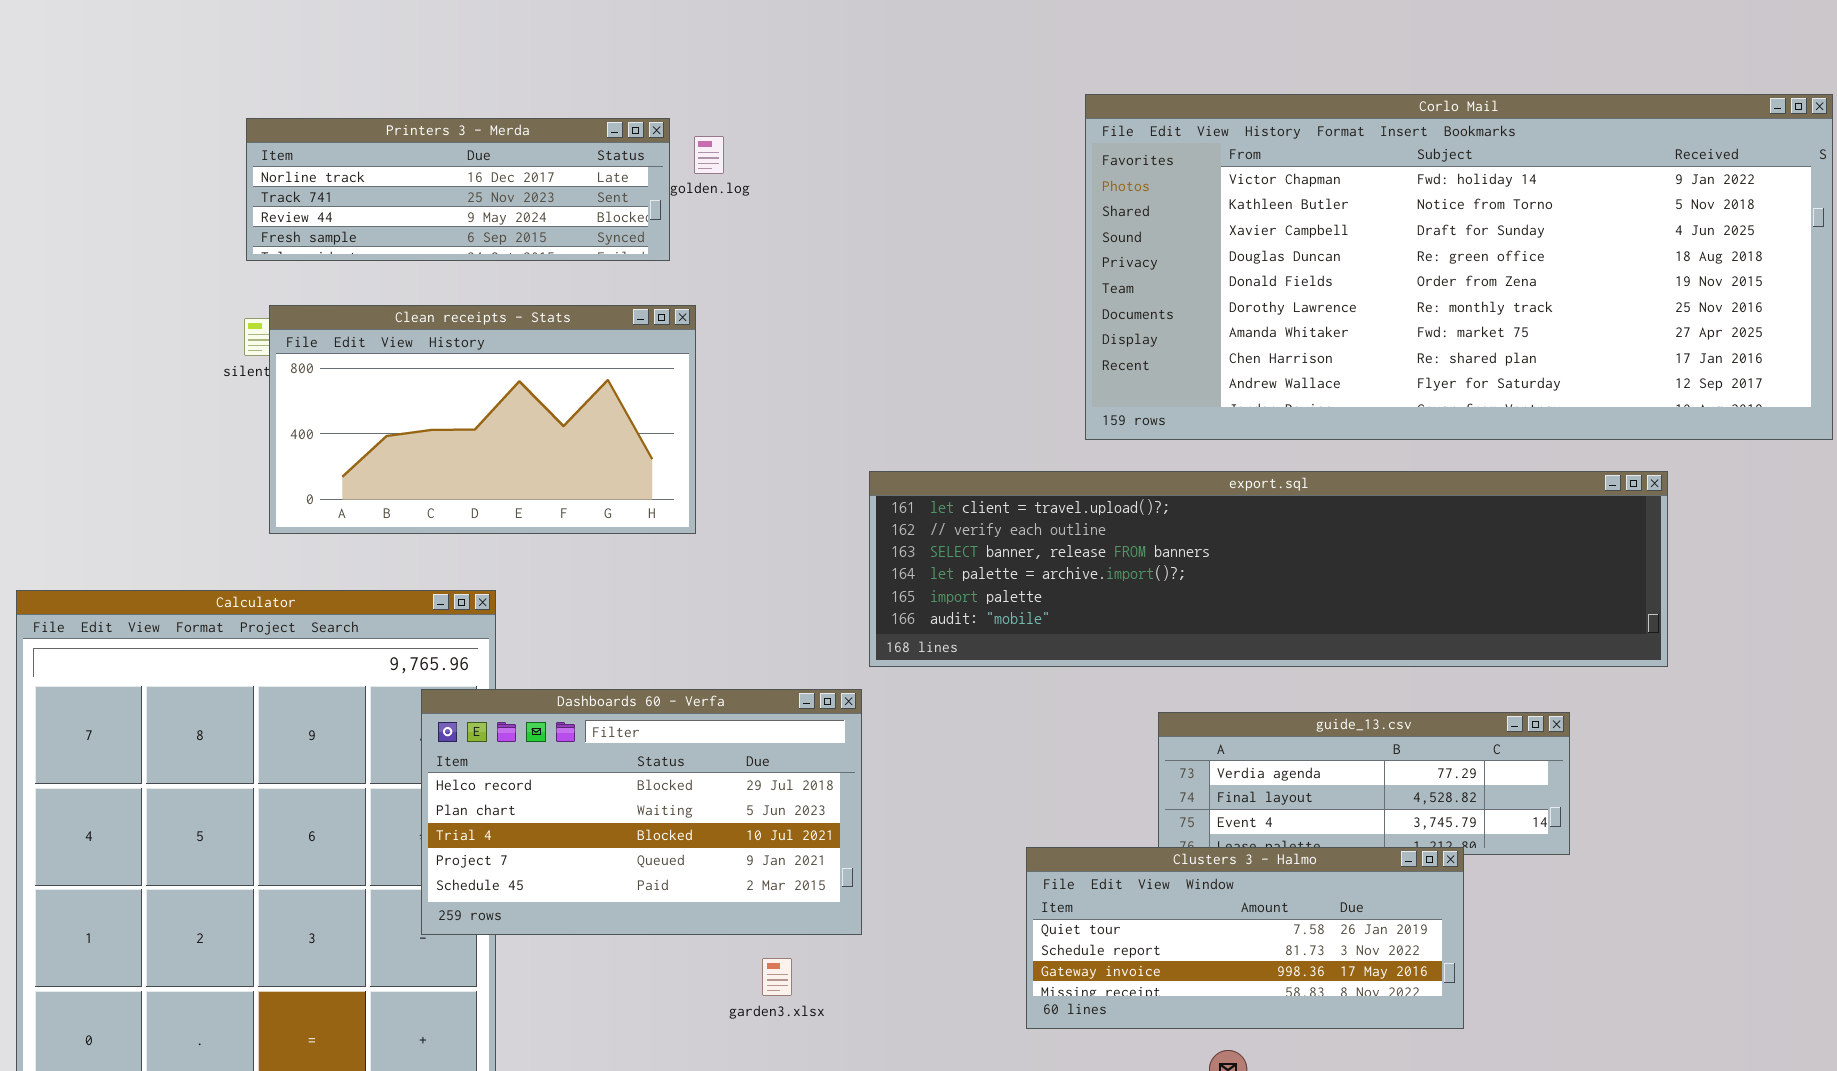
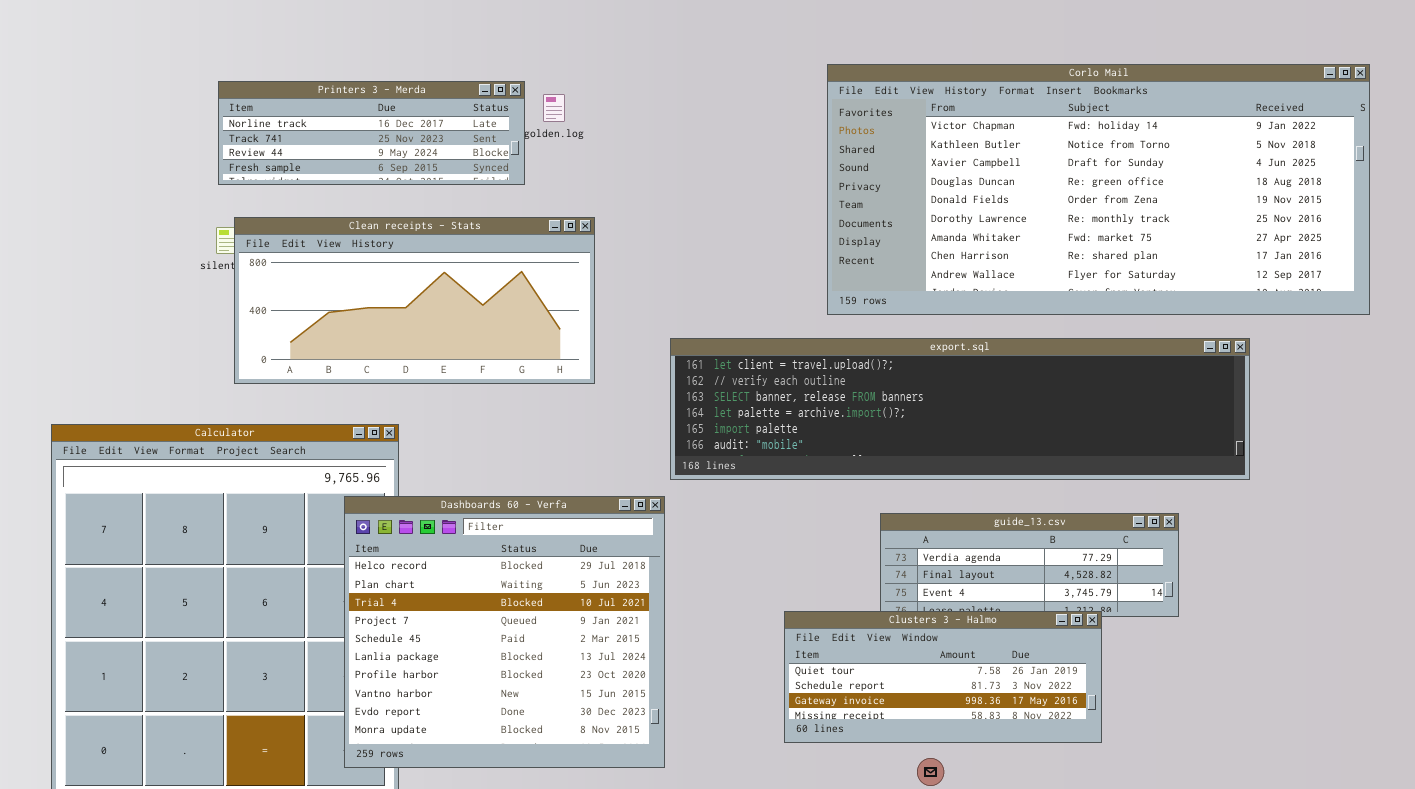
Clean receipts - Stats: [269,305,696,534] -> [234,217,595,384], resized
Dashboards 60 - Verfa: [421,689,862,935] -> [344,496,665,768], resized

